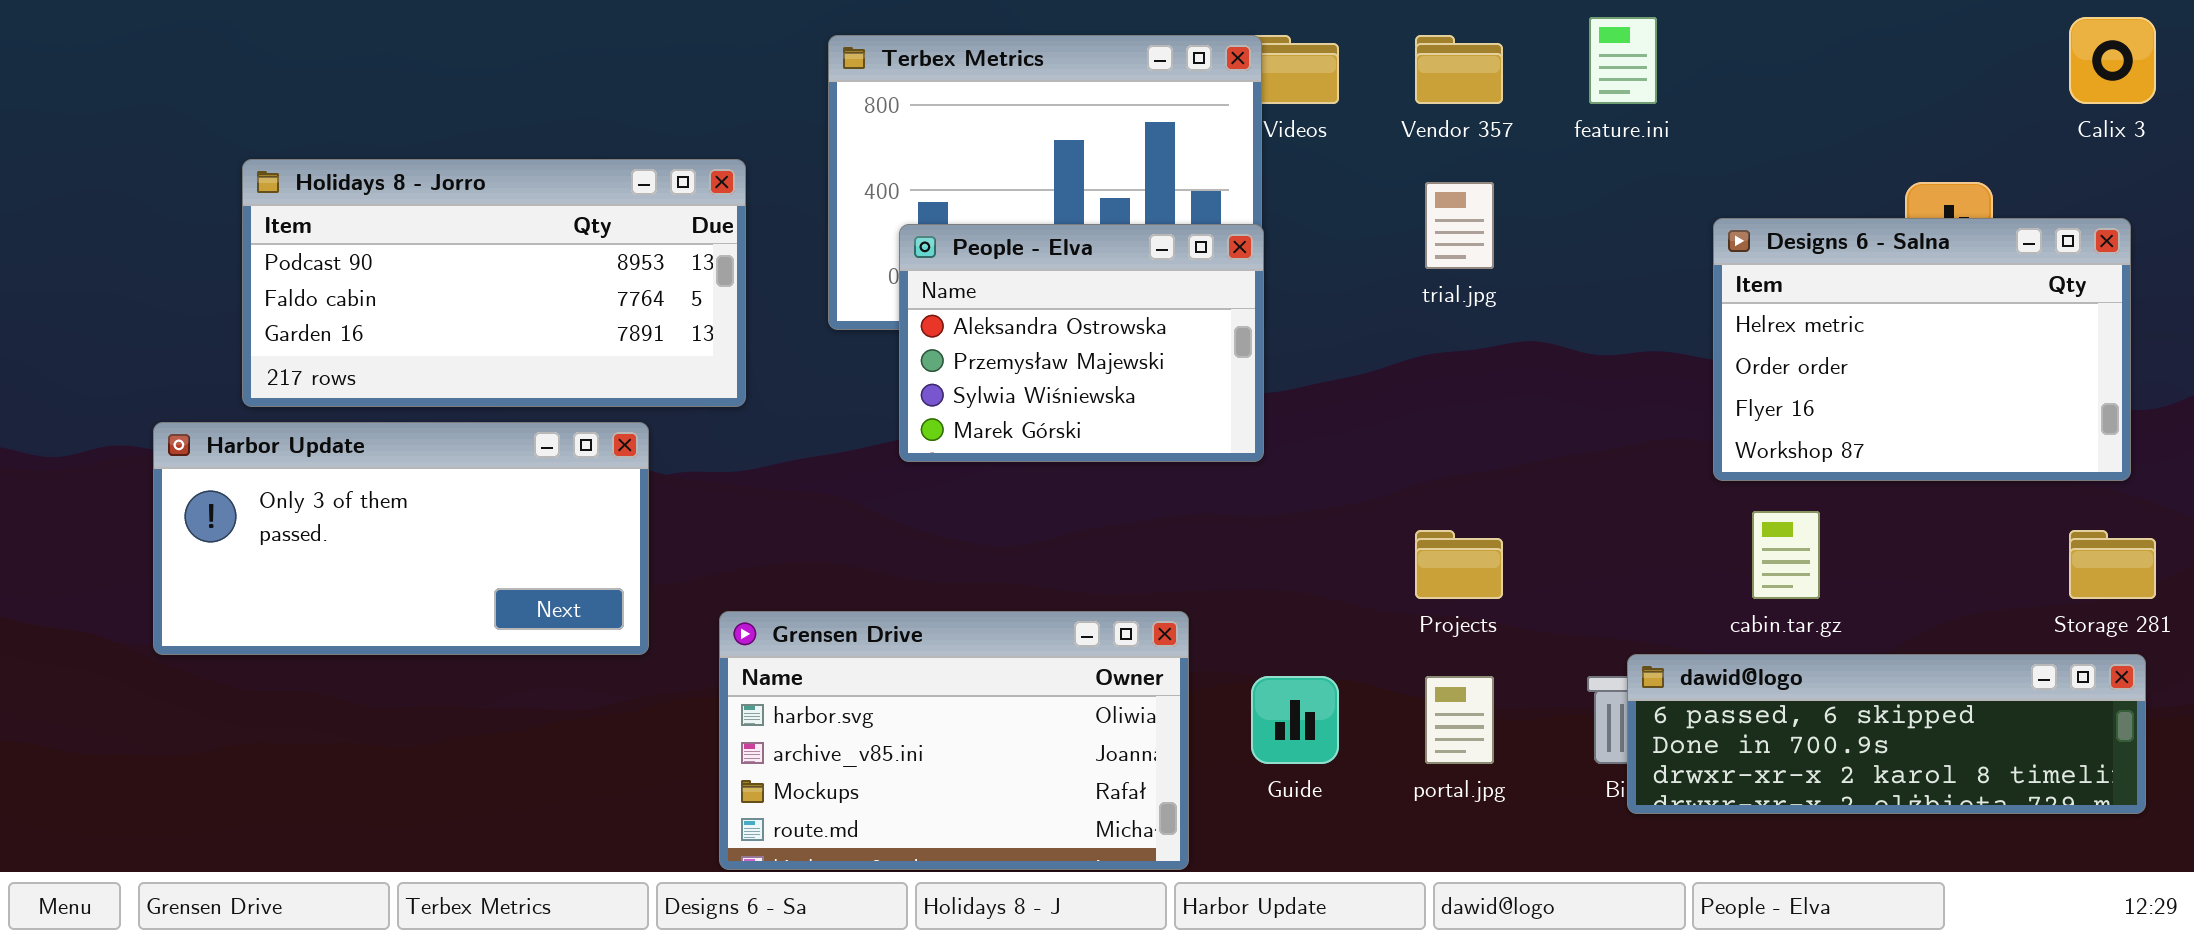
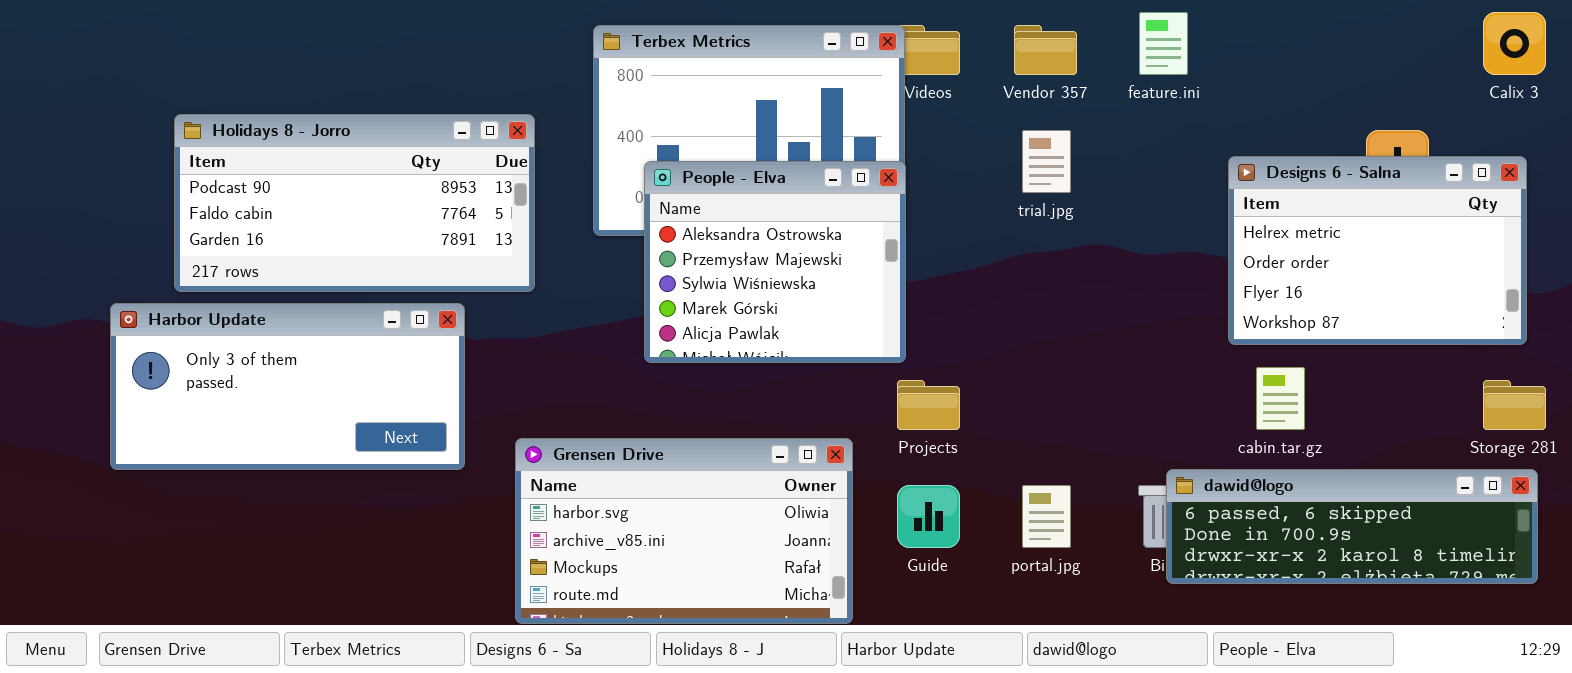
People - Elva: [899,224,1264,462] -> [644,161,906,363], resized
Projects: [1415,530,1503,599] -> [897,380,960,430], moved

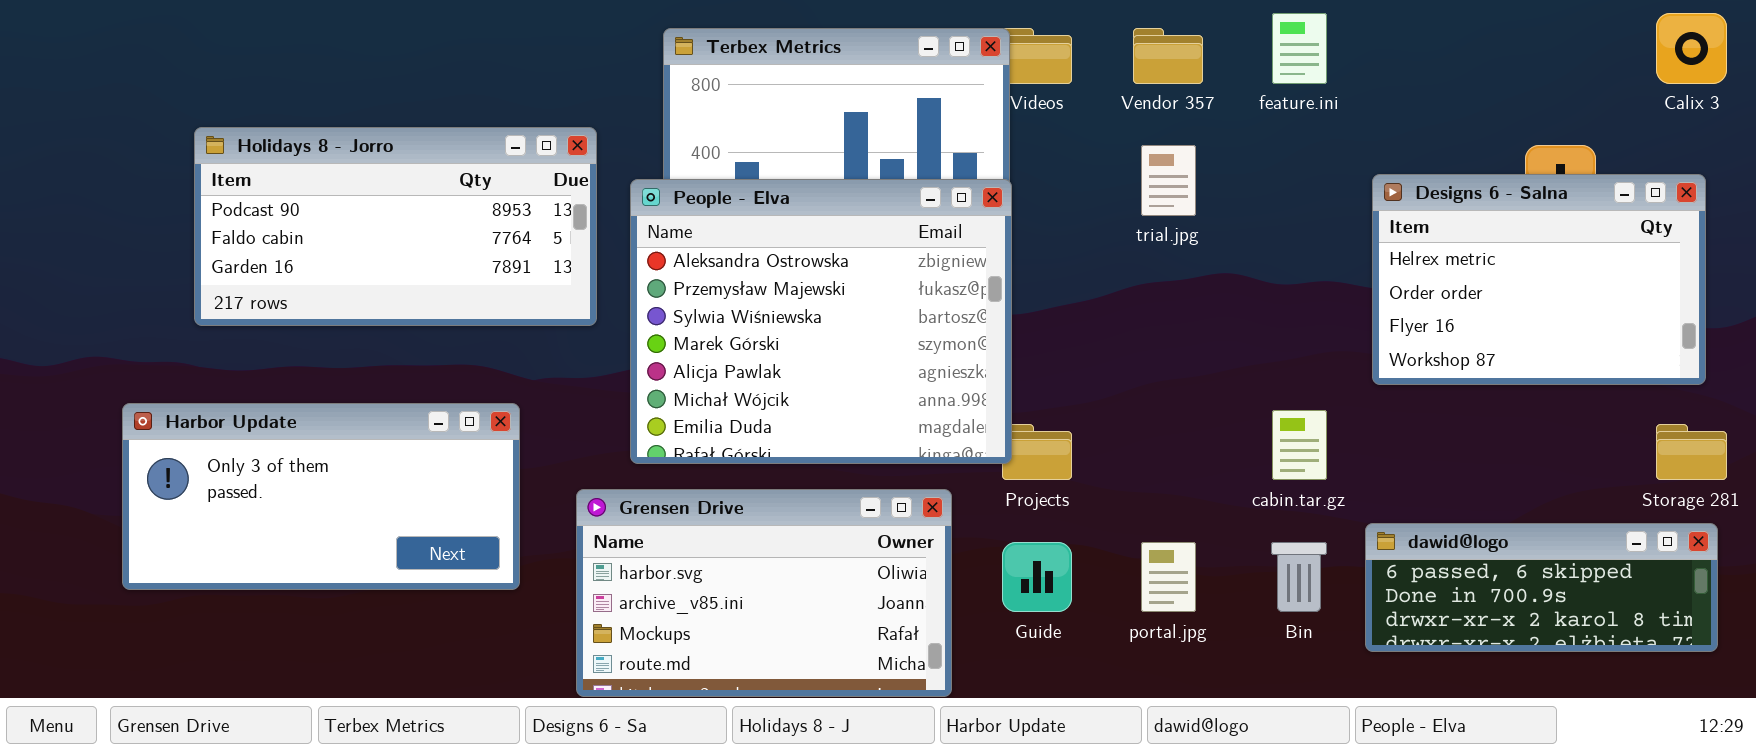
People - Elva: [644,161,906,363] -> [630,179,1012,464], resized
Harbor Update: [110,303,465,470] -> [122,403,520,590], moved
cabin.tar.gz: [1256,367,1305,430] -> [1272,410,1327,480], moved
dawid@logo: [1166,469,1538,584] -> [1365,523,1718,652], resized

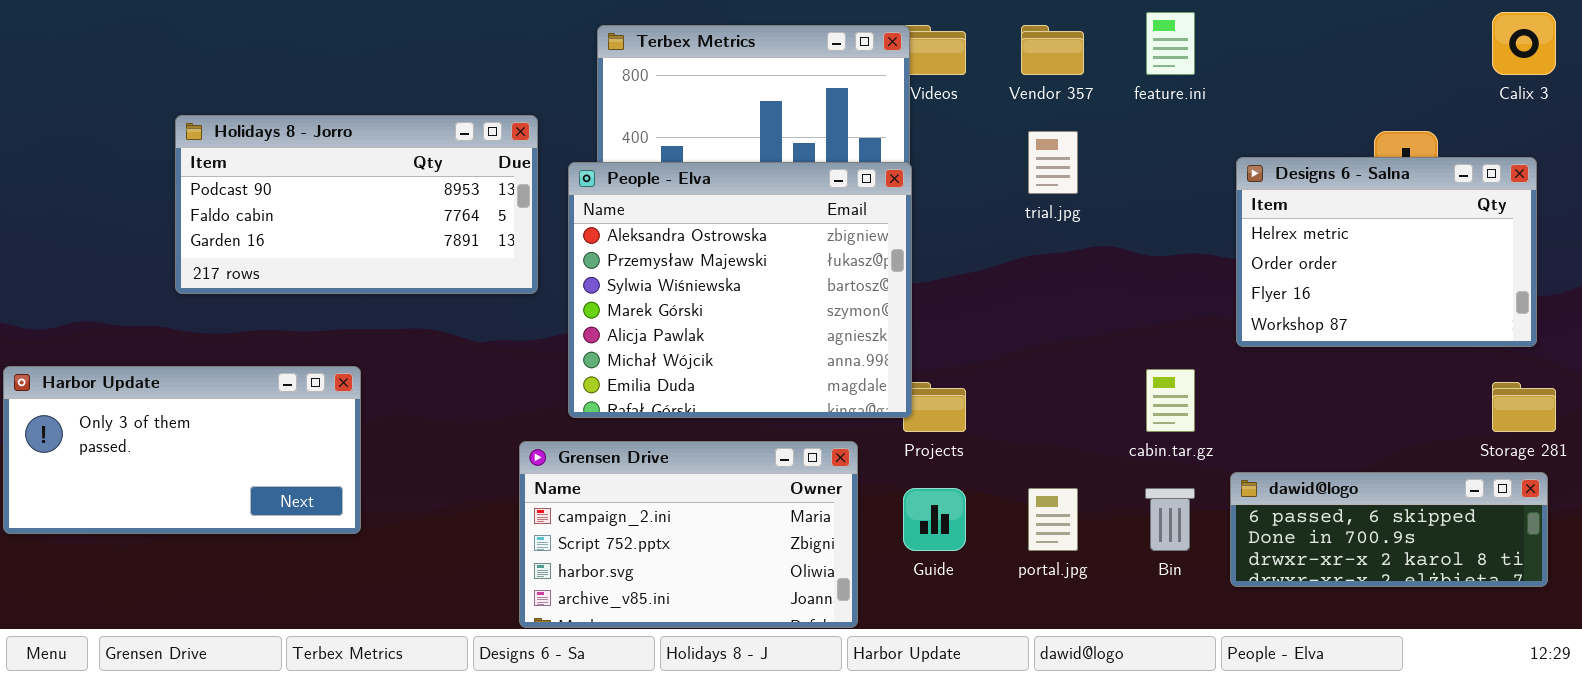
Harbor Update: [122,403,520,590] -> [3,366,361,534], moved
Grensen Drive: [576,489,952,697] -> [519,441,858,628], scrolled up 2 rows

